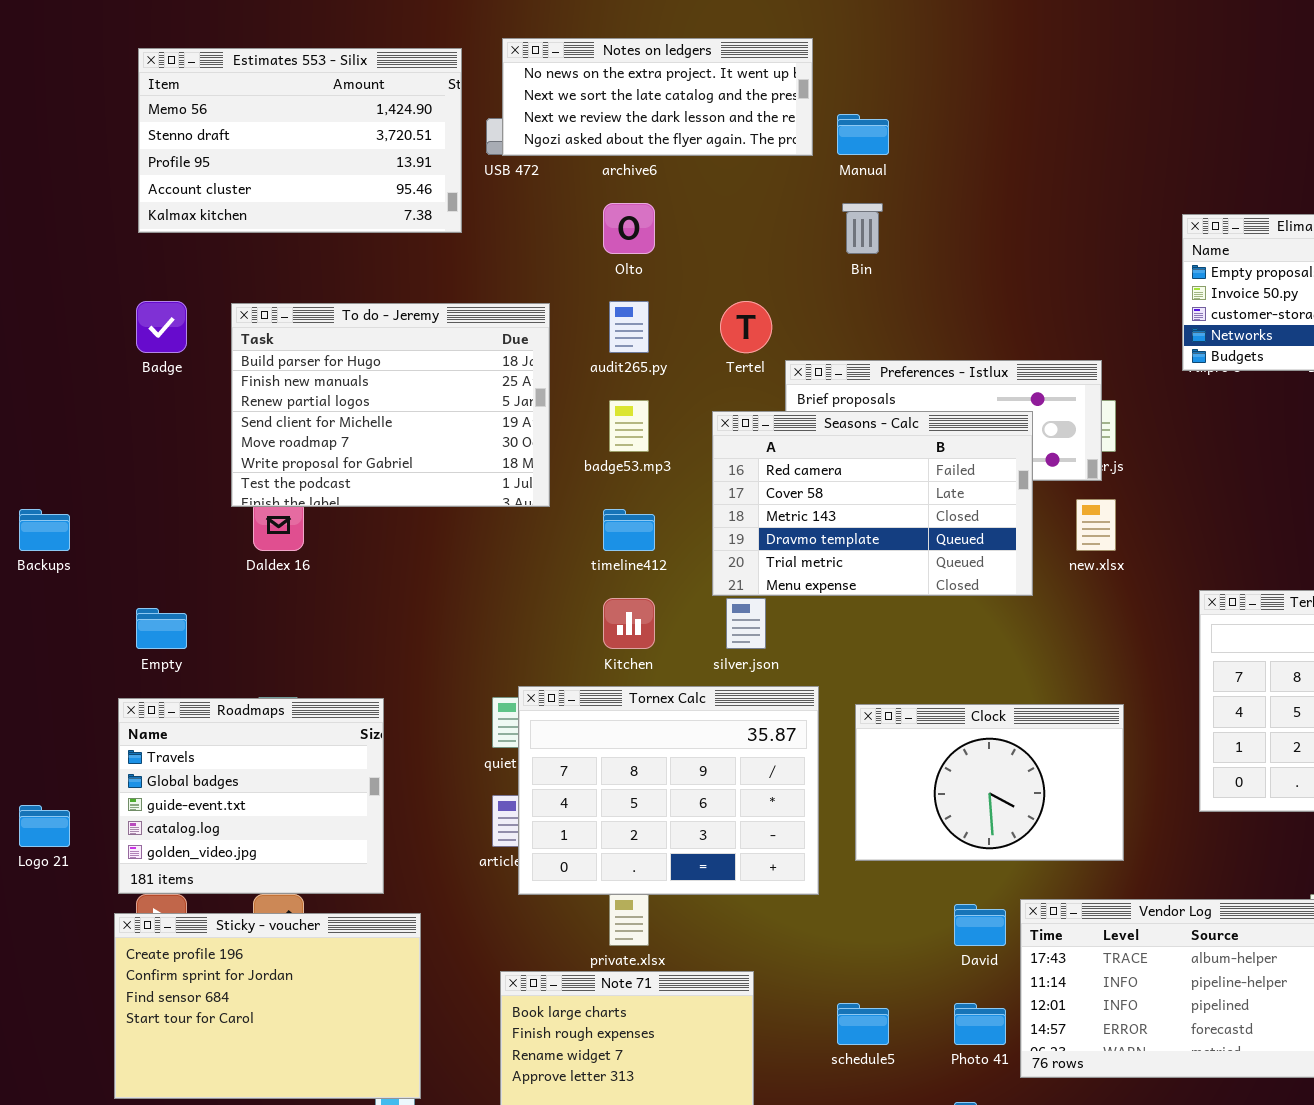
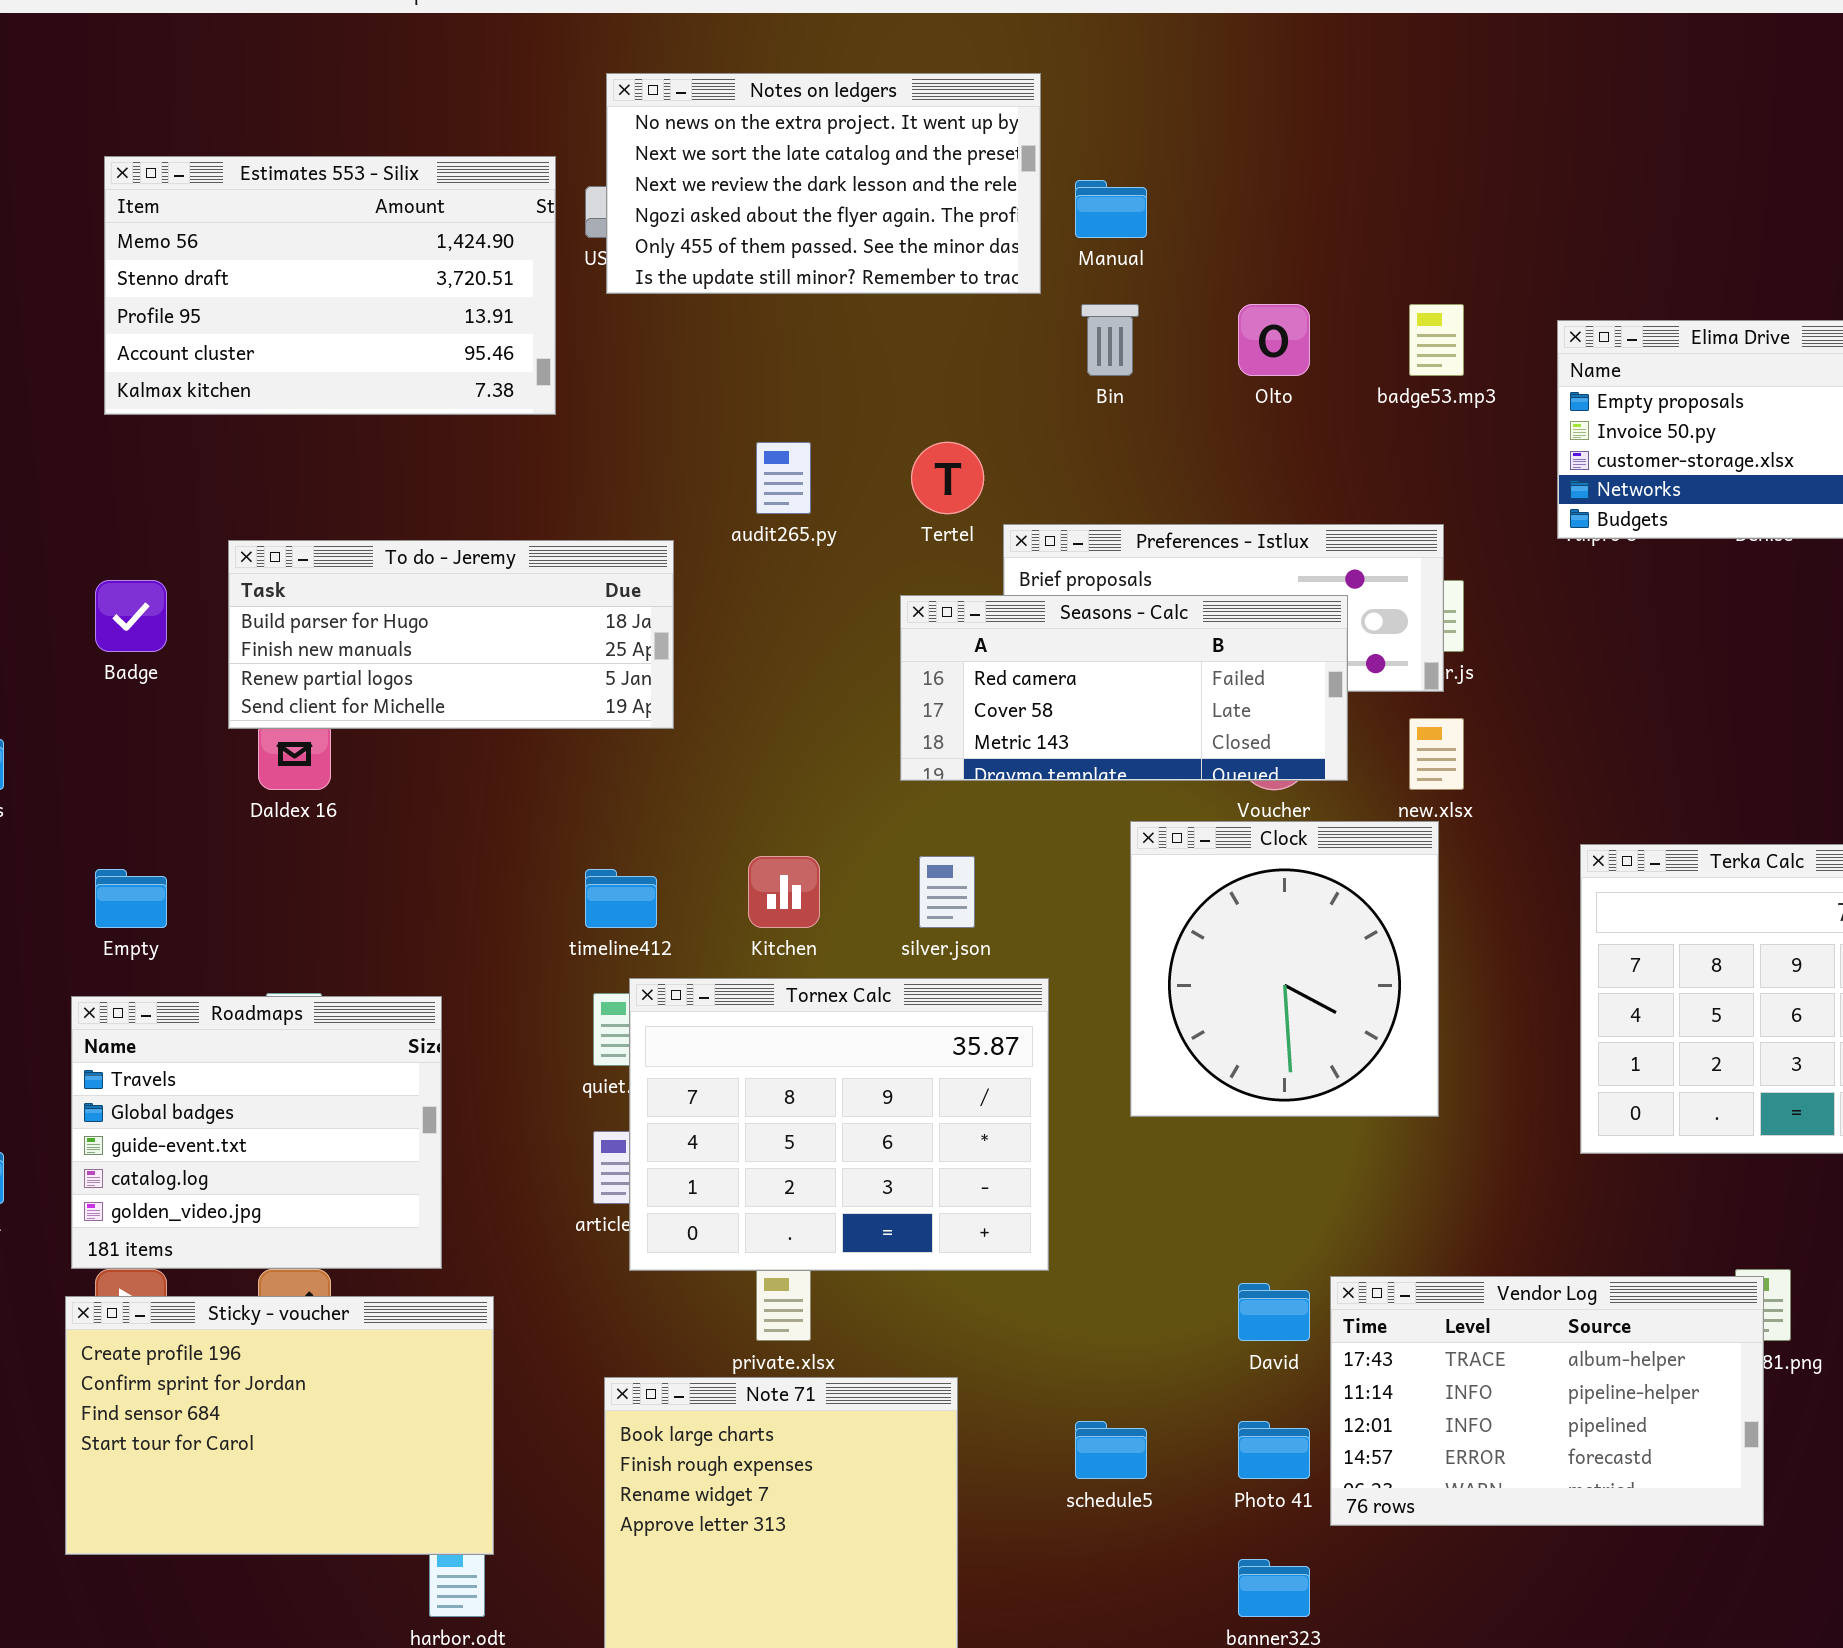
Notes on ledgers: [502,38,813,156] -> [606,73,1041,294], resized
Estimates 553 - Silix: [138,48,462,233] -> [104,156,556,415], moved
Olto: [603,203,655,254] -> [1238,304,1310,376], moved
Badge: [136,301,187,353] -> [95,580,167,652], moved
To do - Jeremy: [231,303,550,507] -> [228,540,674,729], resized
badge53.mp3: [609,400,649,452] -> [1409,304,1464,376], moved
Seasons - Calc: [712,411,1033,596] -> [900,595,1348,781], resized
timeline412: [603,509,655,551] -> [585,869,657,928], moved
Clock: [855,704,1124,861] -> [1130,821,1439,1117], moved, resized

